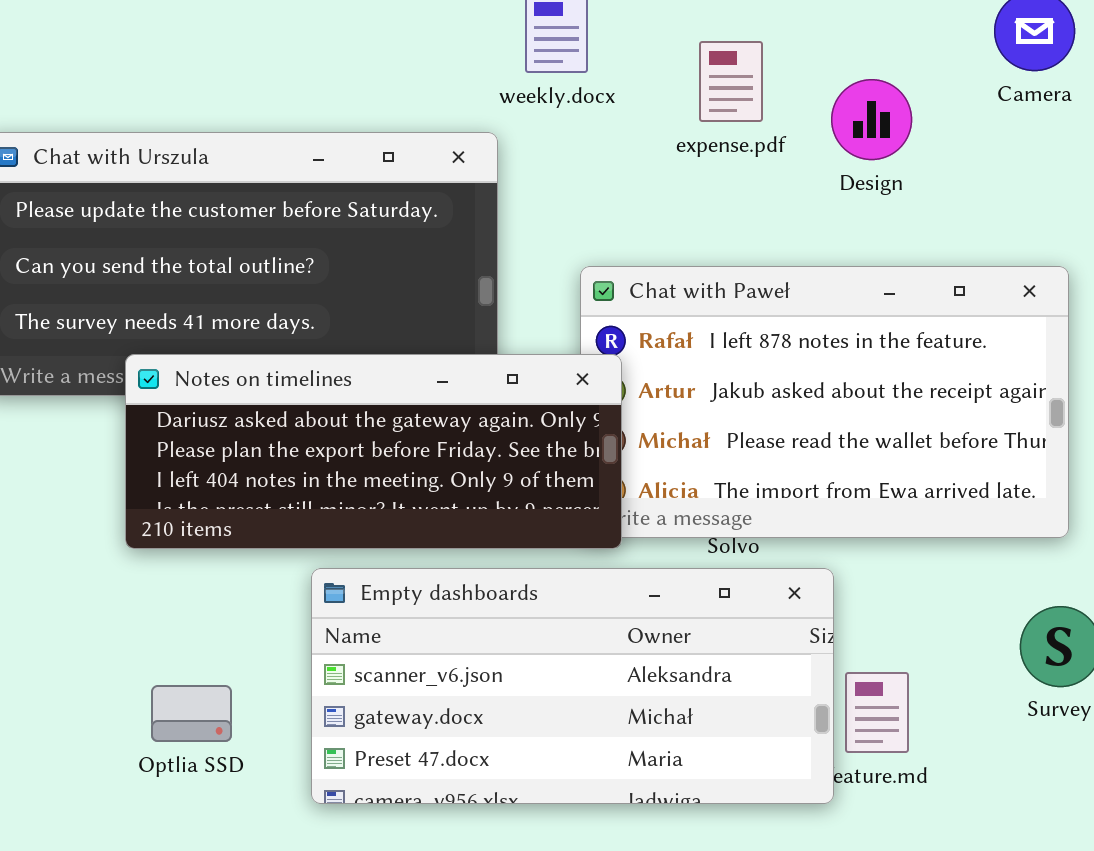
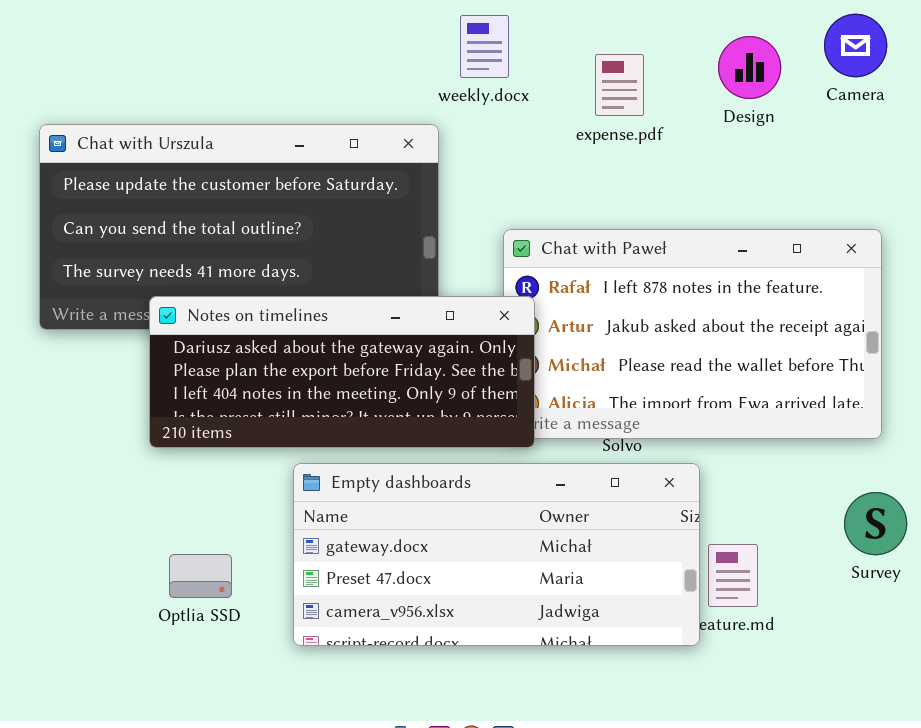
Design: [831,79,912,160] -> [718,36,781,99], moved
Empty dashboards: [311,568,834,804] -> [293,463,700,646], scrolled down 1 row

